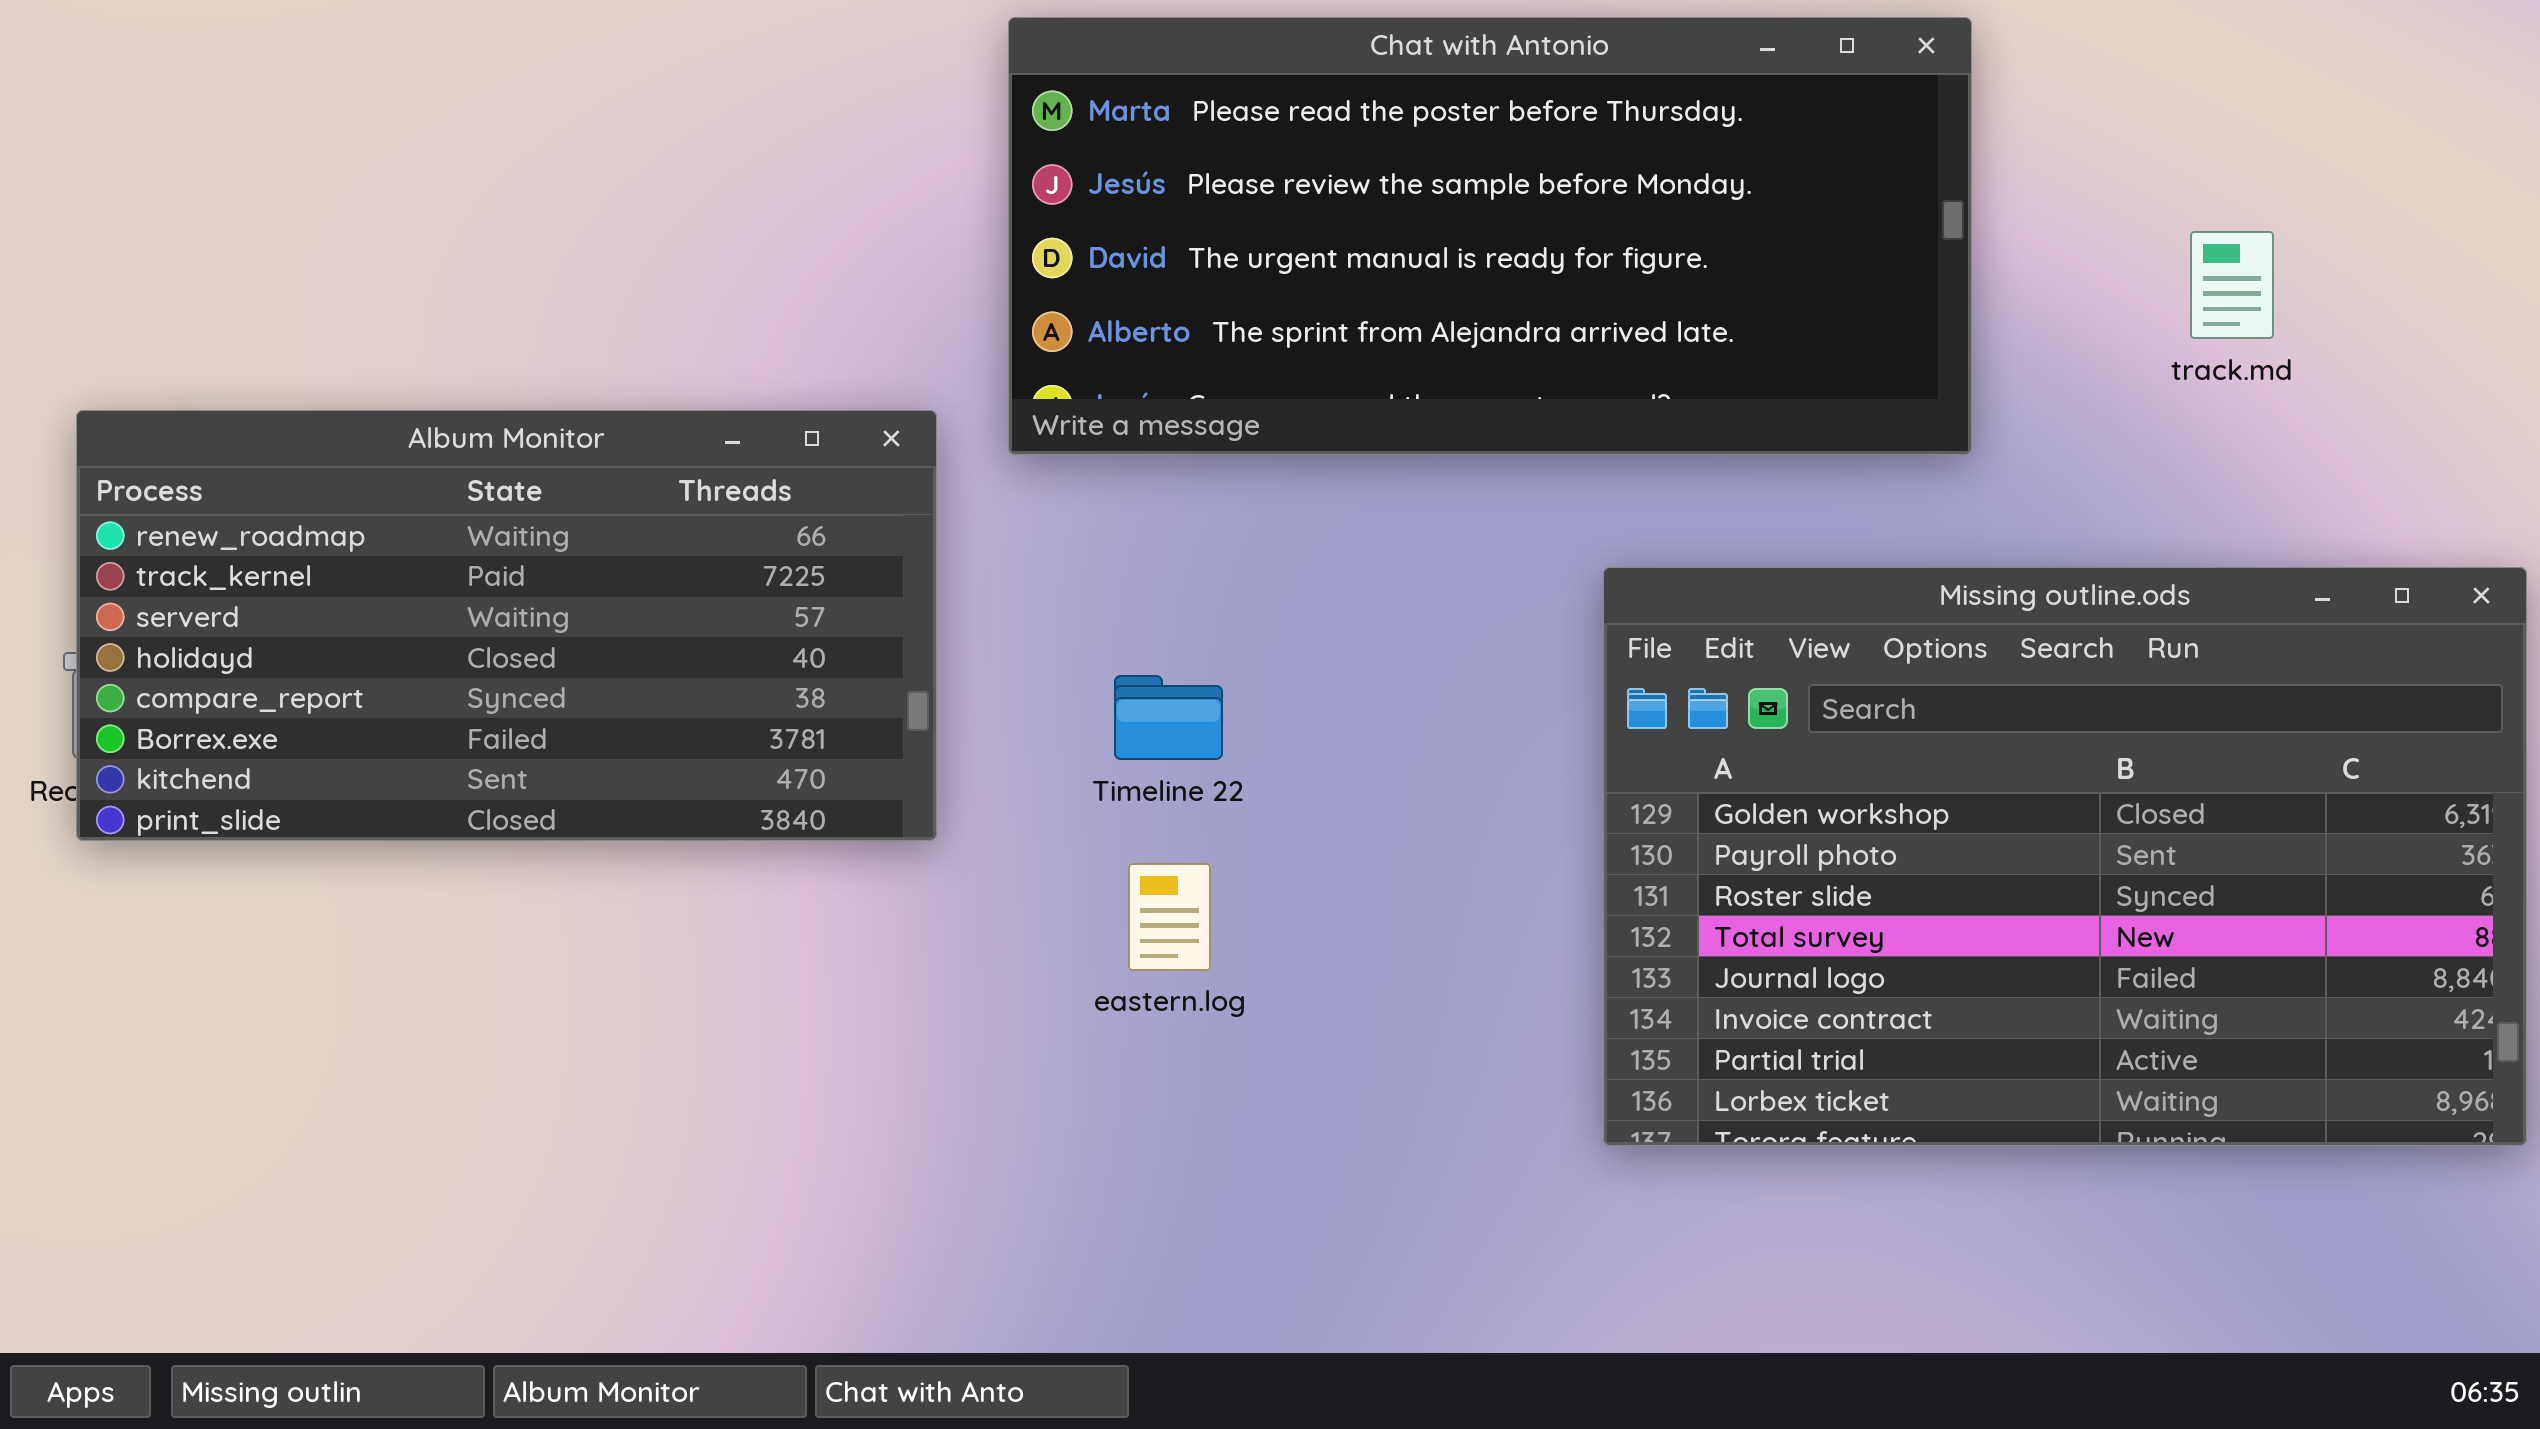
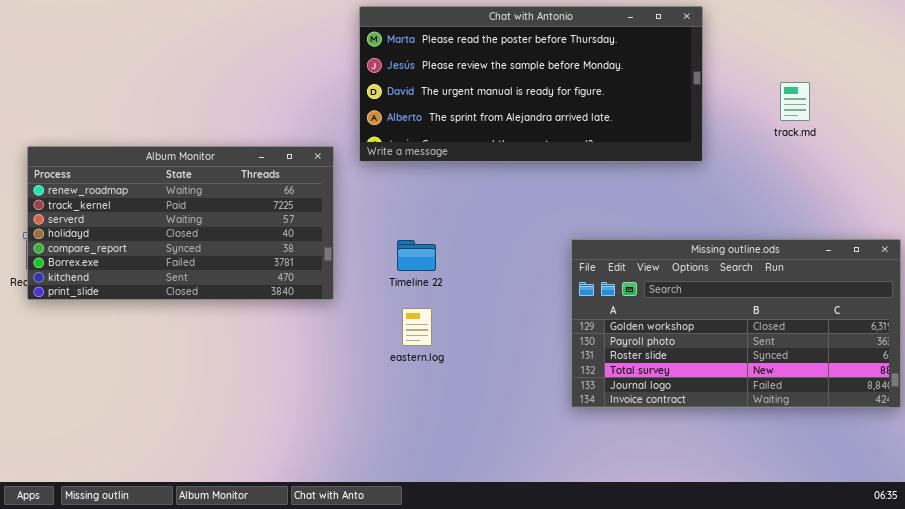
Missing outline.ods: [1603,567,2527,1146] -> [571,239,901,408], resized

